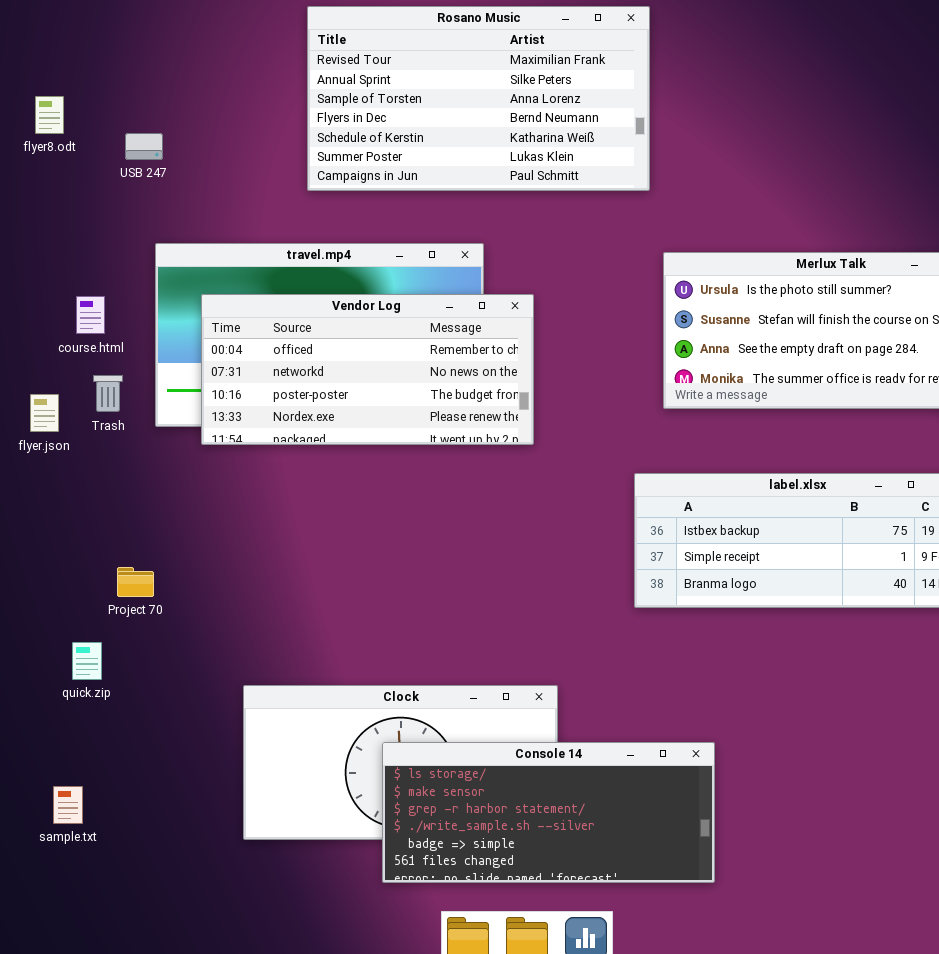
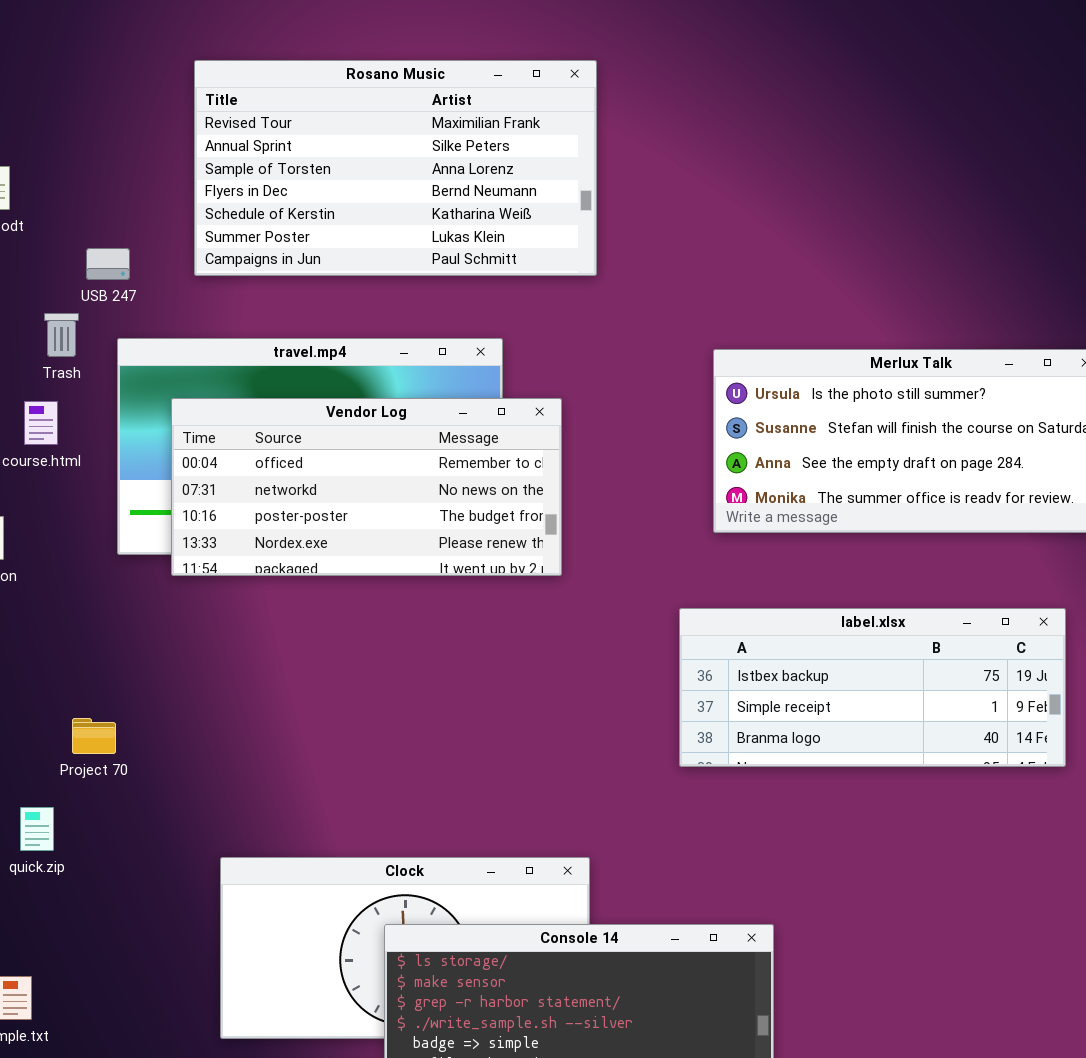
Rosano Music: [307,6,650,191] -> [194,60,597,276], moved
USB 247: [125,133,163,160] -> [86,248,130,280], moved
Trash: [93,375,123,412] -> [44,313,79,357], moved

